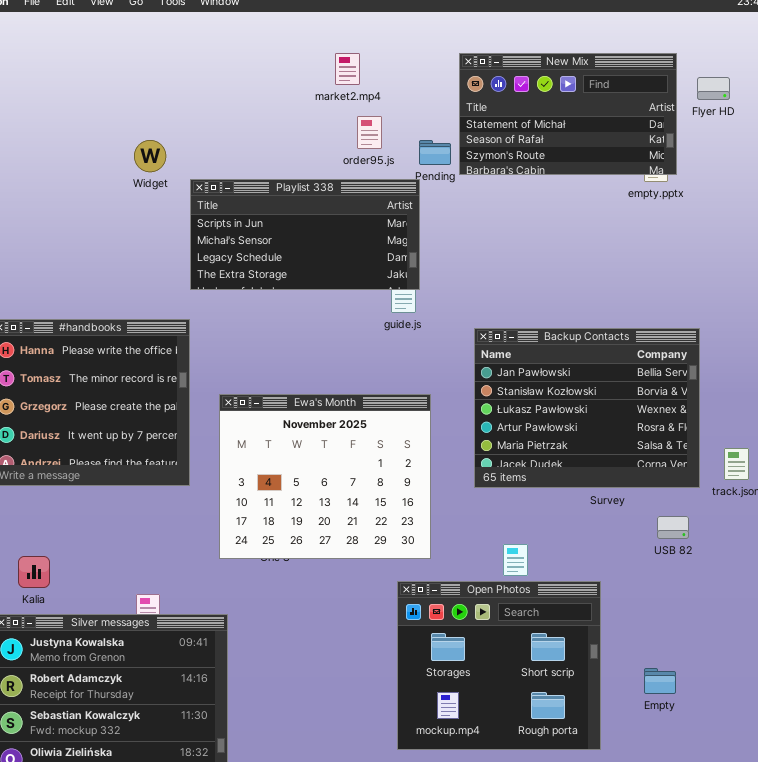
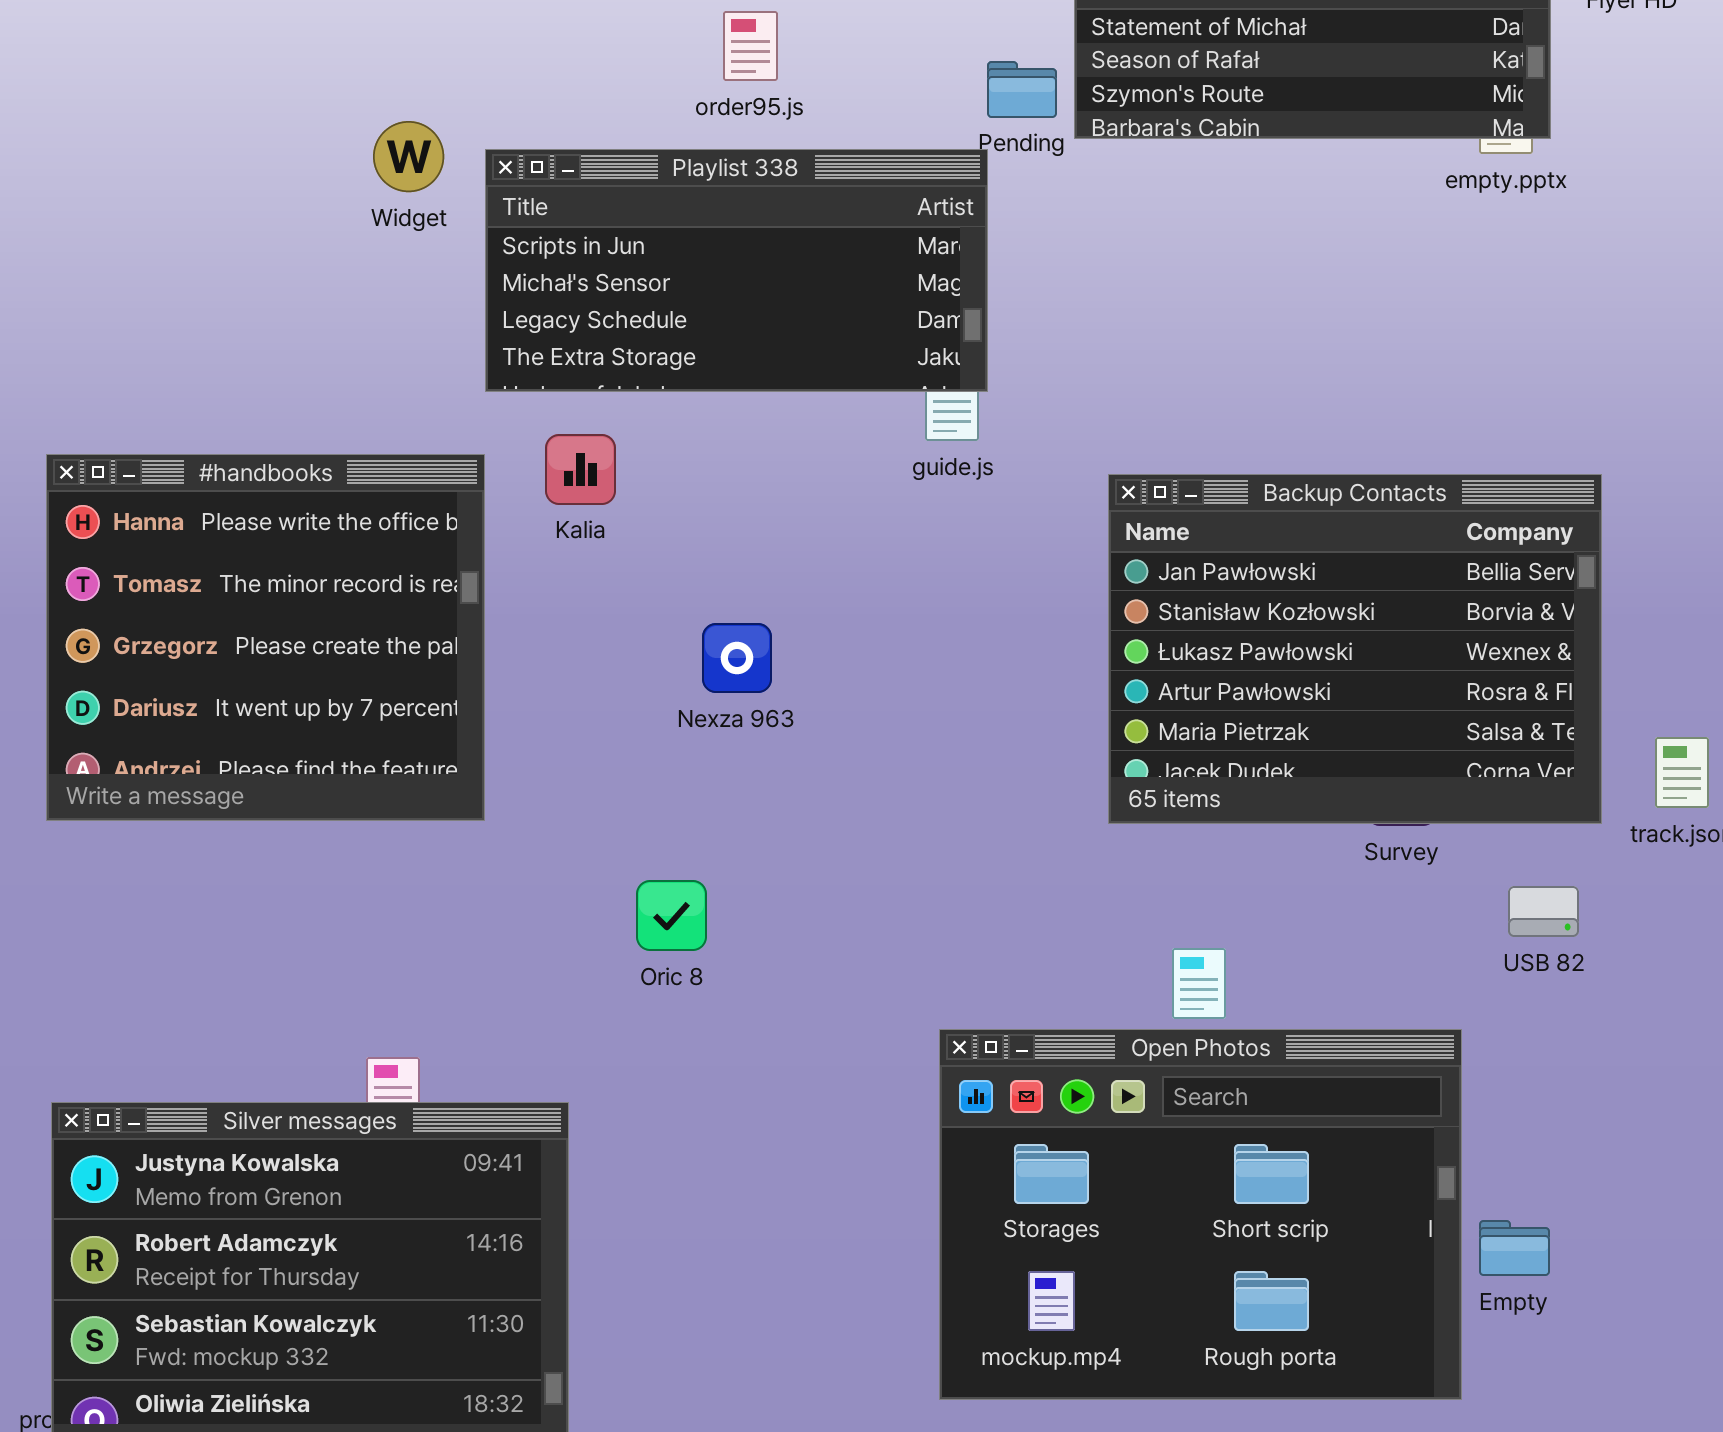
order95.js: [357,116,382,149] -> [723,11,778,81], moved
Widget: [134,140,166,172] -> [373,121,444,192], moved
Ewa's Month: [219,394,431,559] -> none, closed
Kalia: [18,556,50,588] -> [545,434,616,505], moved
Open Photos: [397,581,601,750] -> [939,1029,1462,1400], resized

